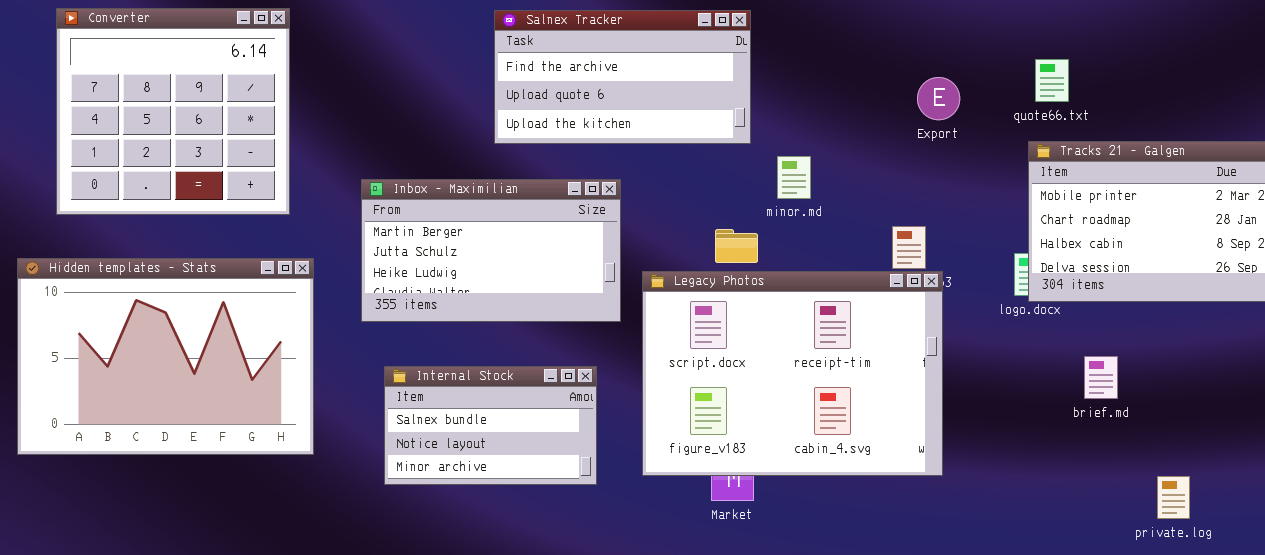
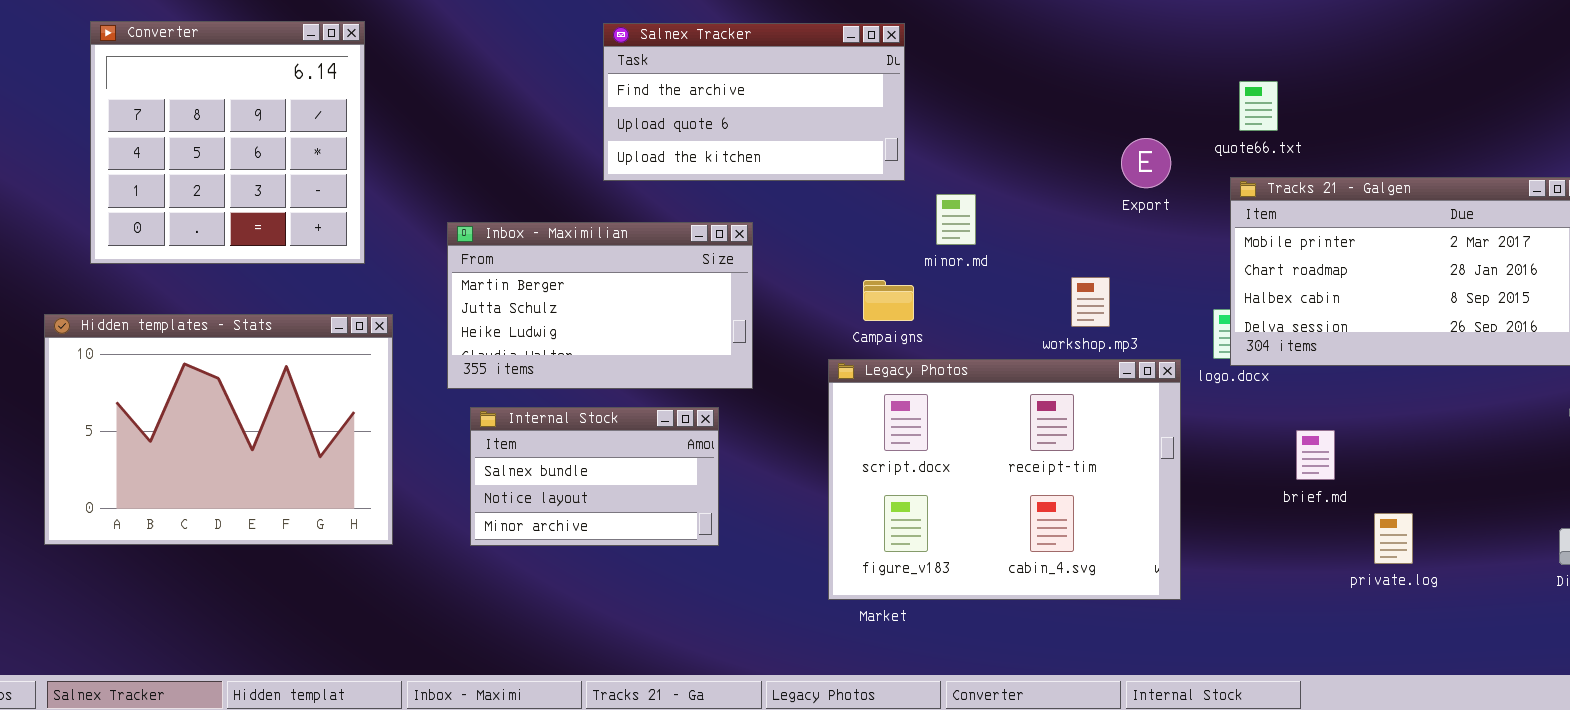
Export: [917,77,960,120] -> [1121,138,1171,188], moved
Legacy Photos: [642,271,943,476] -> [828,359,1181,600], moved
Internal Stock: [384,366,597,485] -> [470,407,719,546], moved
private.log: [1157,476,1190,519] -> [1374,513,1413,564], moved

